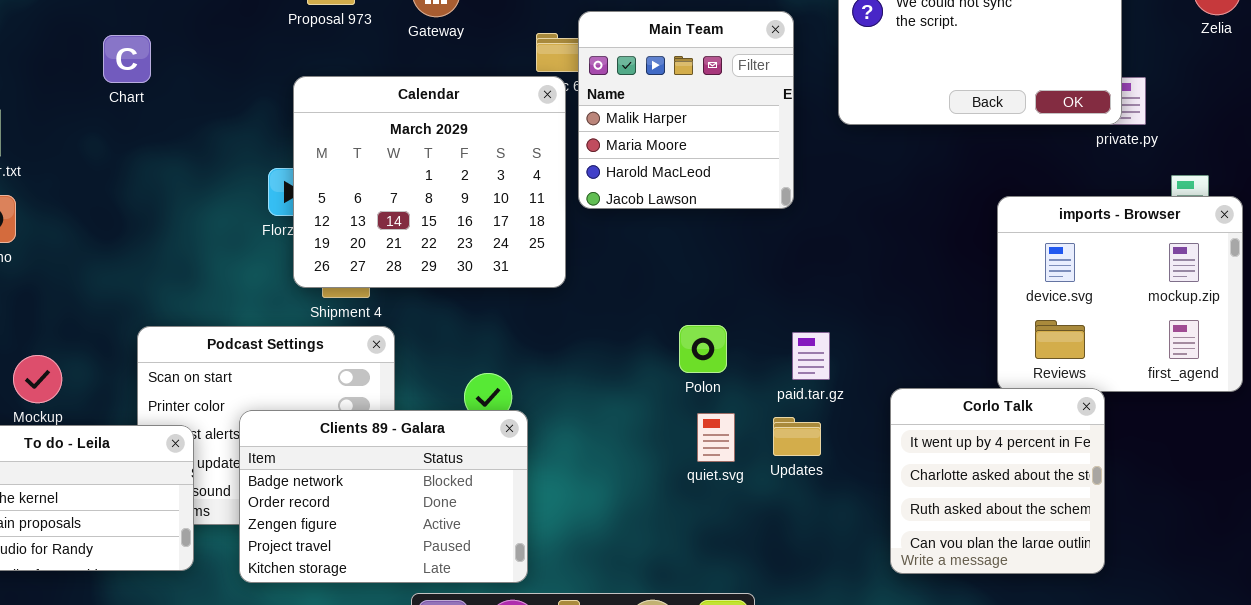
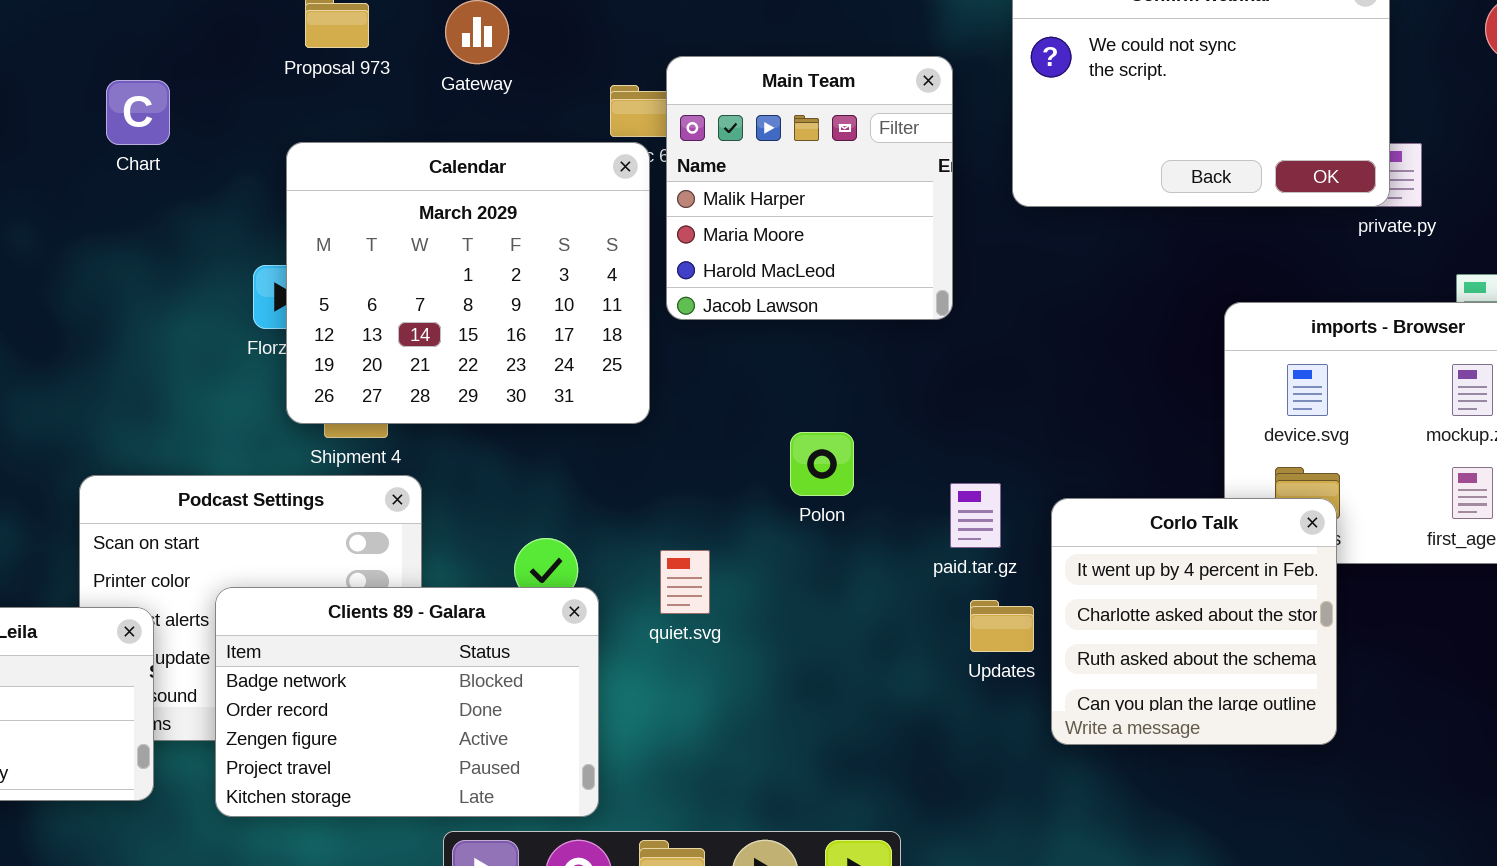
Chart: [103,35,151,83] -> [106,80,170,145], moved
Polon: [679,325,727,373] -> [790,432,854,496], moved
Corlo Talk: [890,388,1105,574] -> [1051,498,1337,745], moved
quiet.svg: [697,413,735,462] -> [660,550,710,614], moved
Updates: [773,417,821,456] -> [970,600,1034,652], moved

